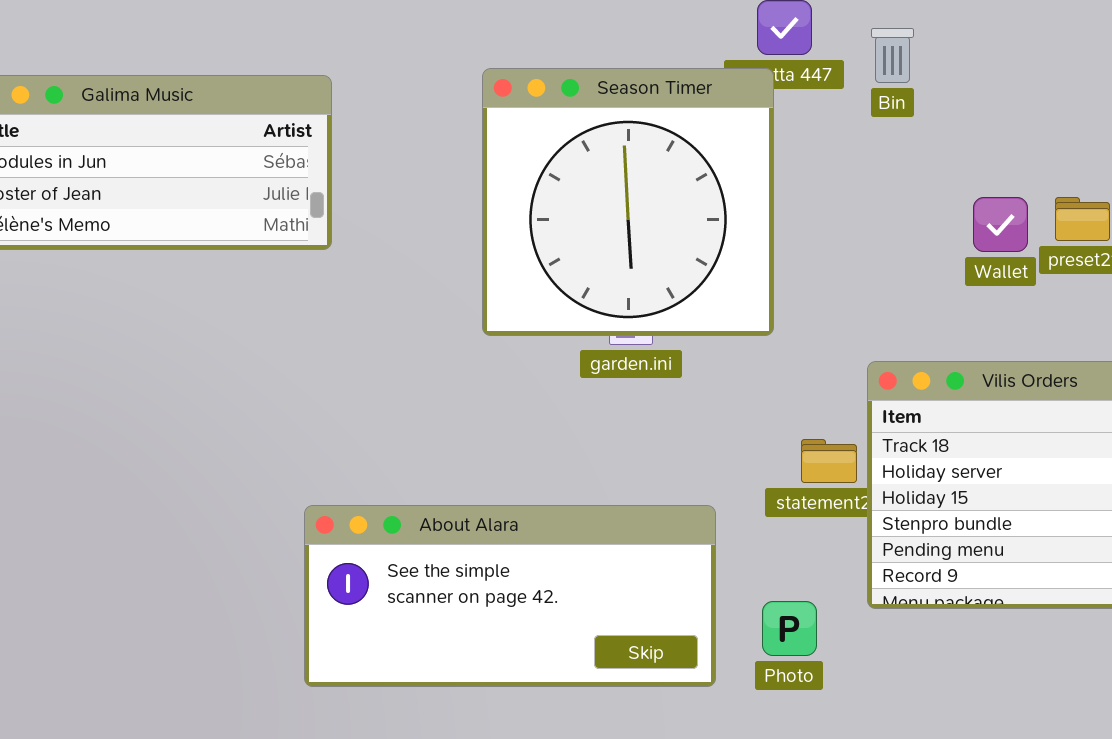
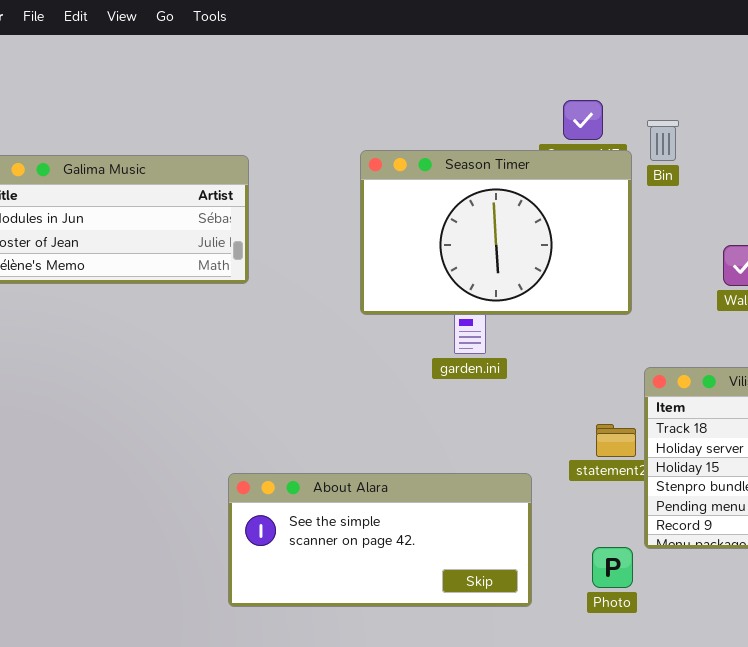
Season Timer: [482,68,774,336] -> [360,150,632,315], resized
Photo: [762,601,817,656] -> [592,547,633,588], moved

